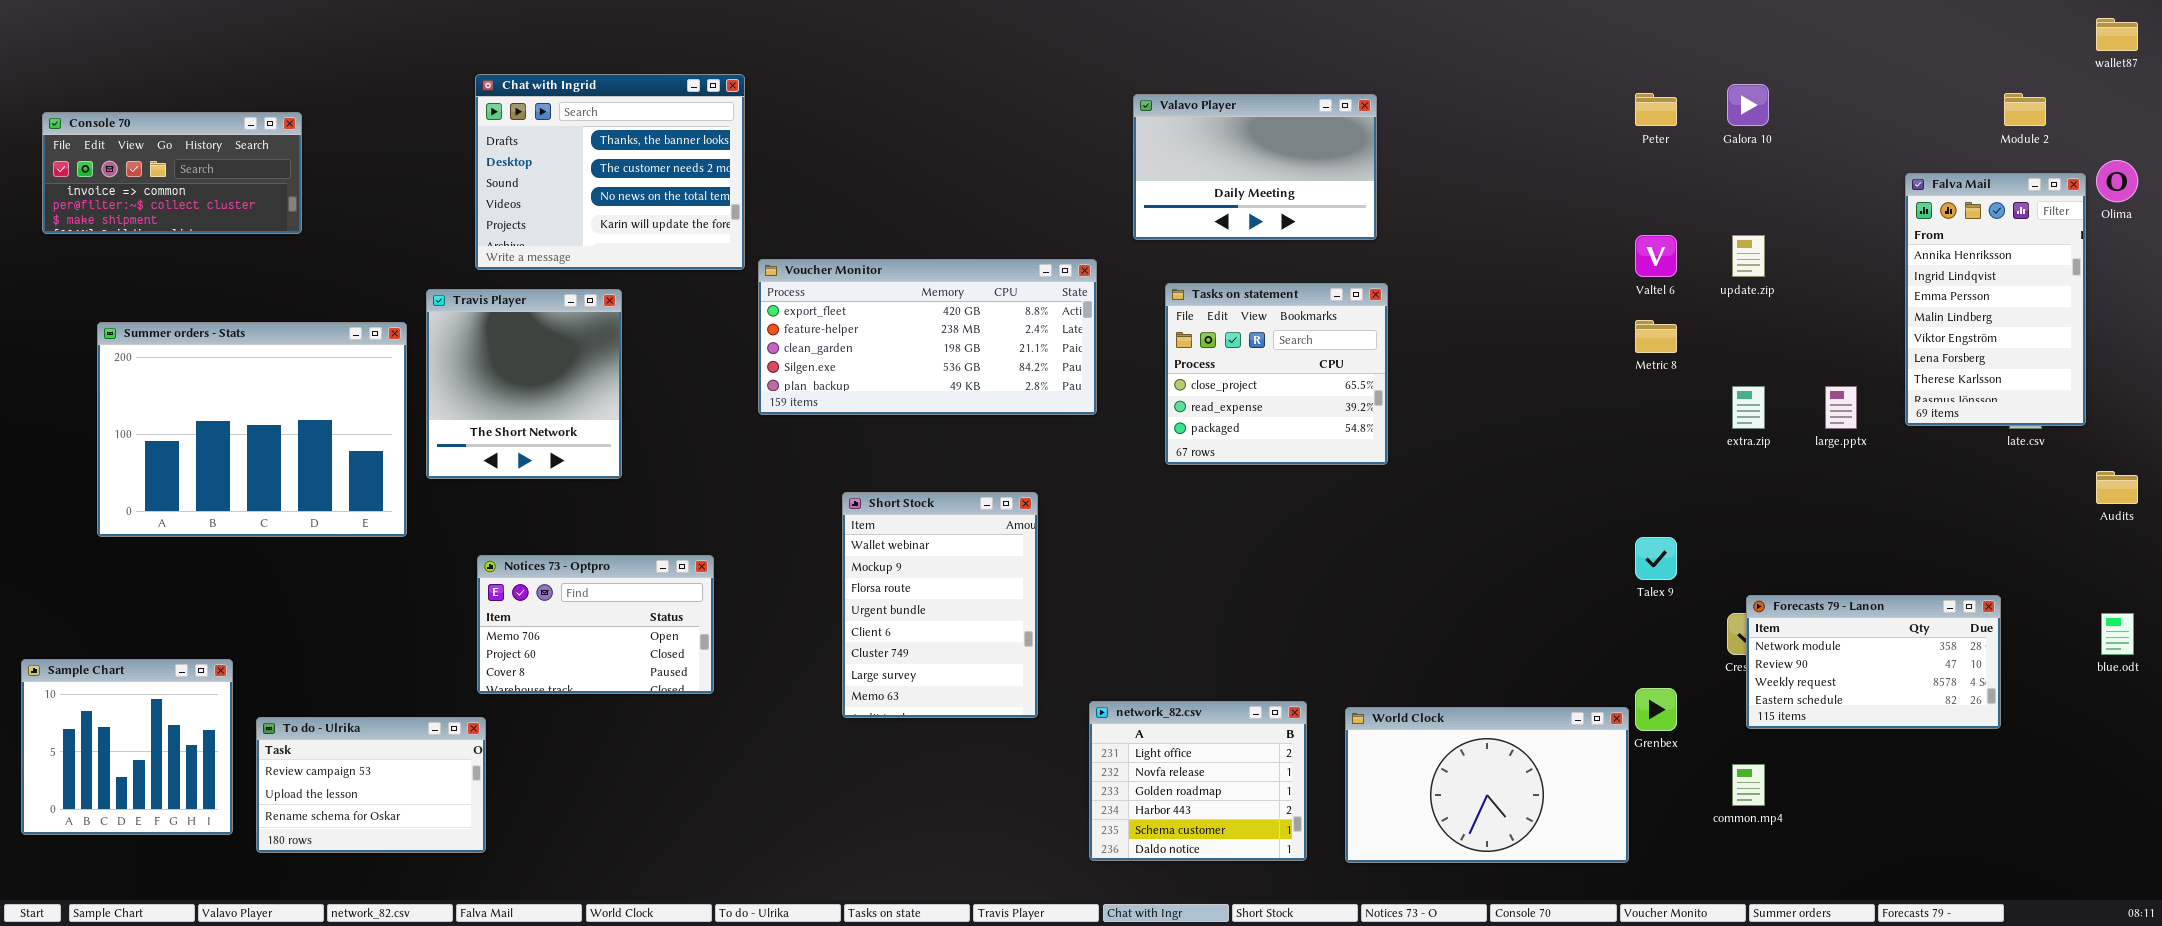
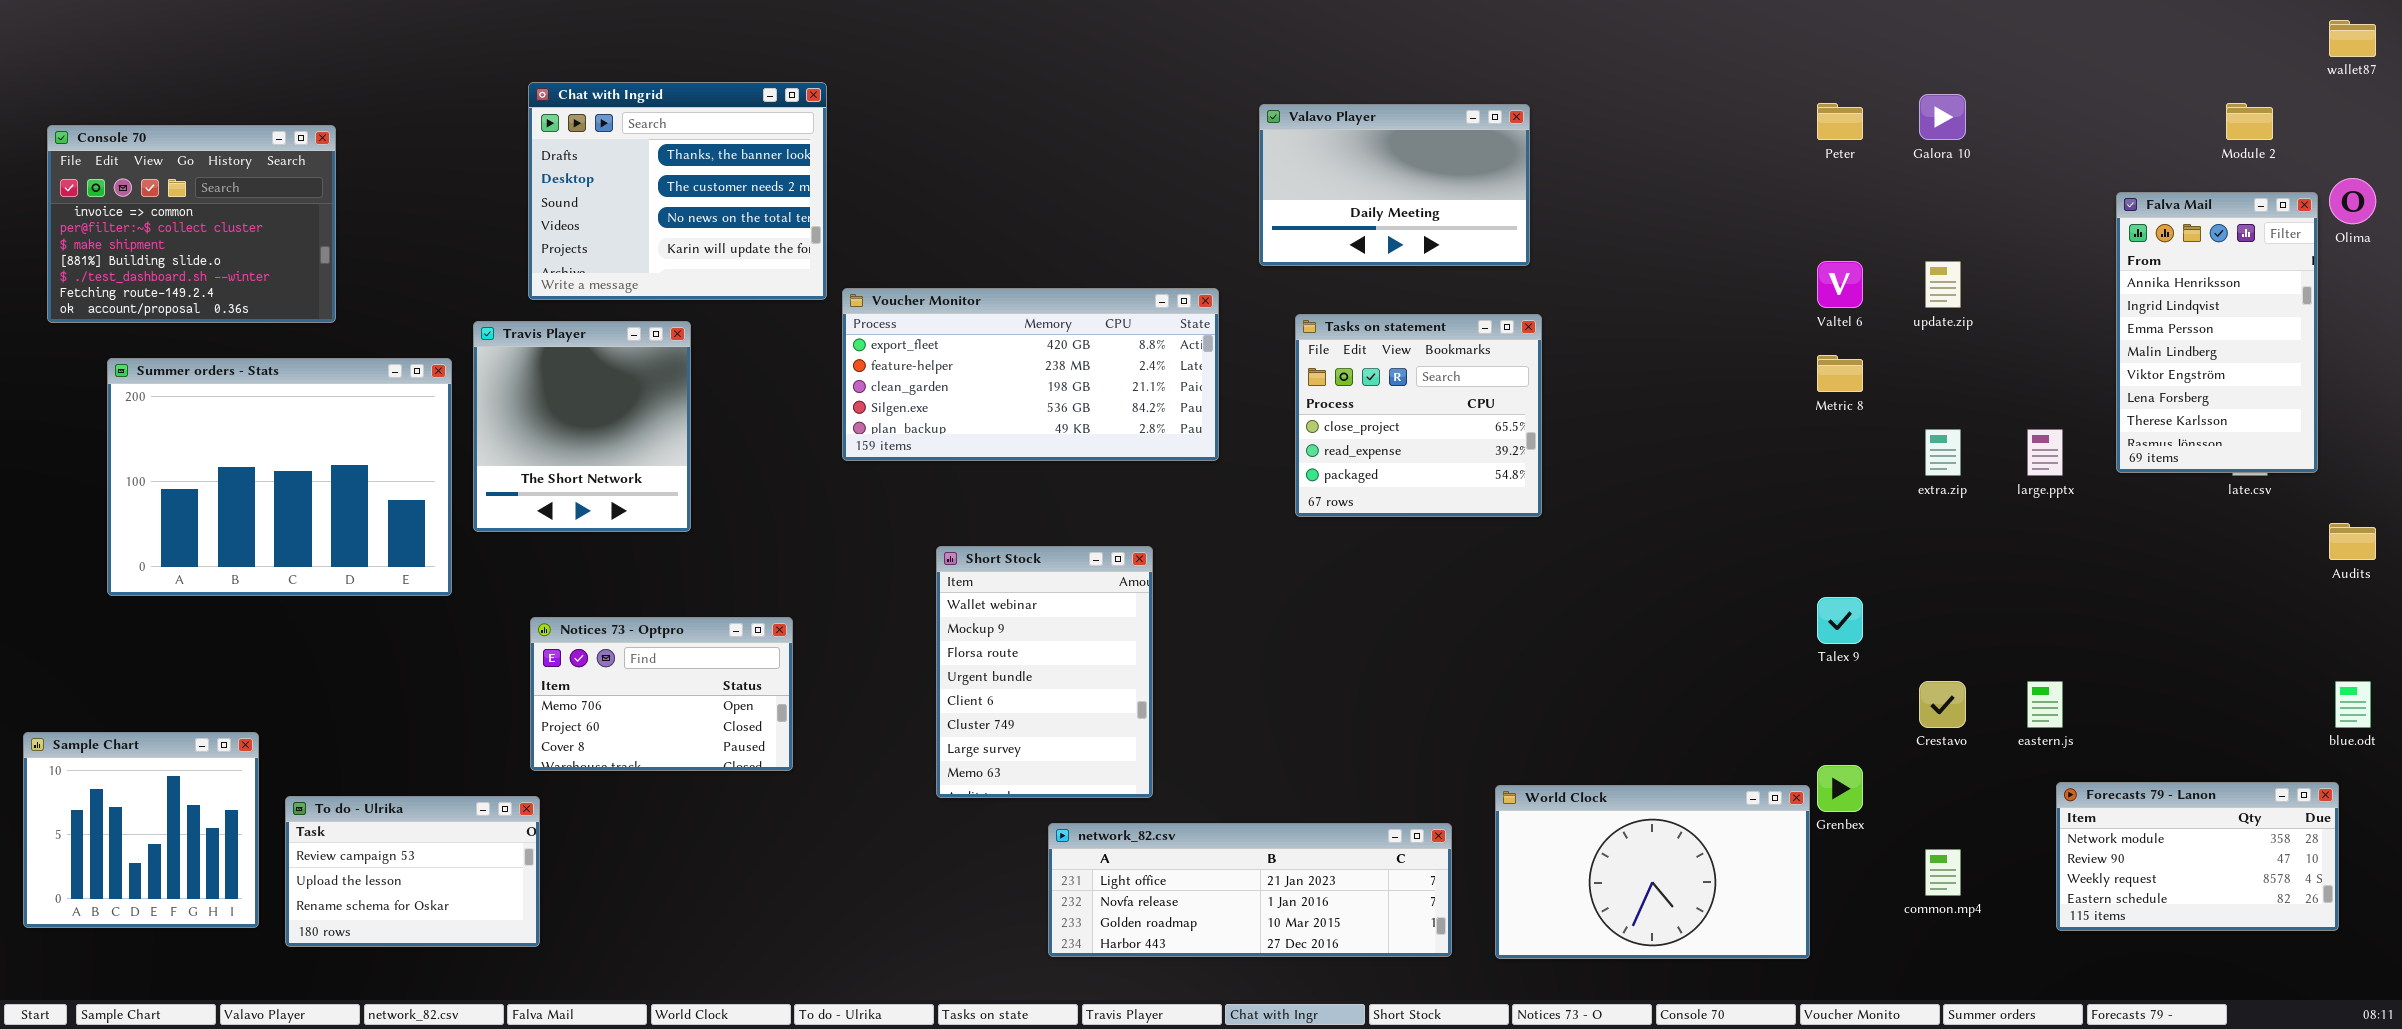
Console 70: [42,112,302,234] -> [47,125,336,323], resized
Forecasts 79 - Lanon: [1746,595,2001,729] -> [2056,782,2339,931], moved
network_82.csv: [1089,701,1307,861] -> [1048,823,1452,957], resized

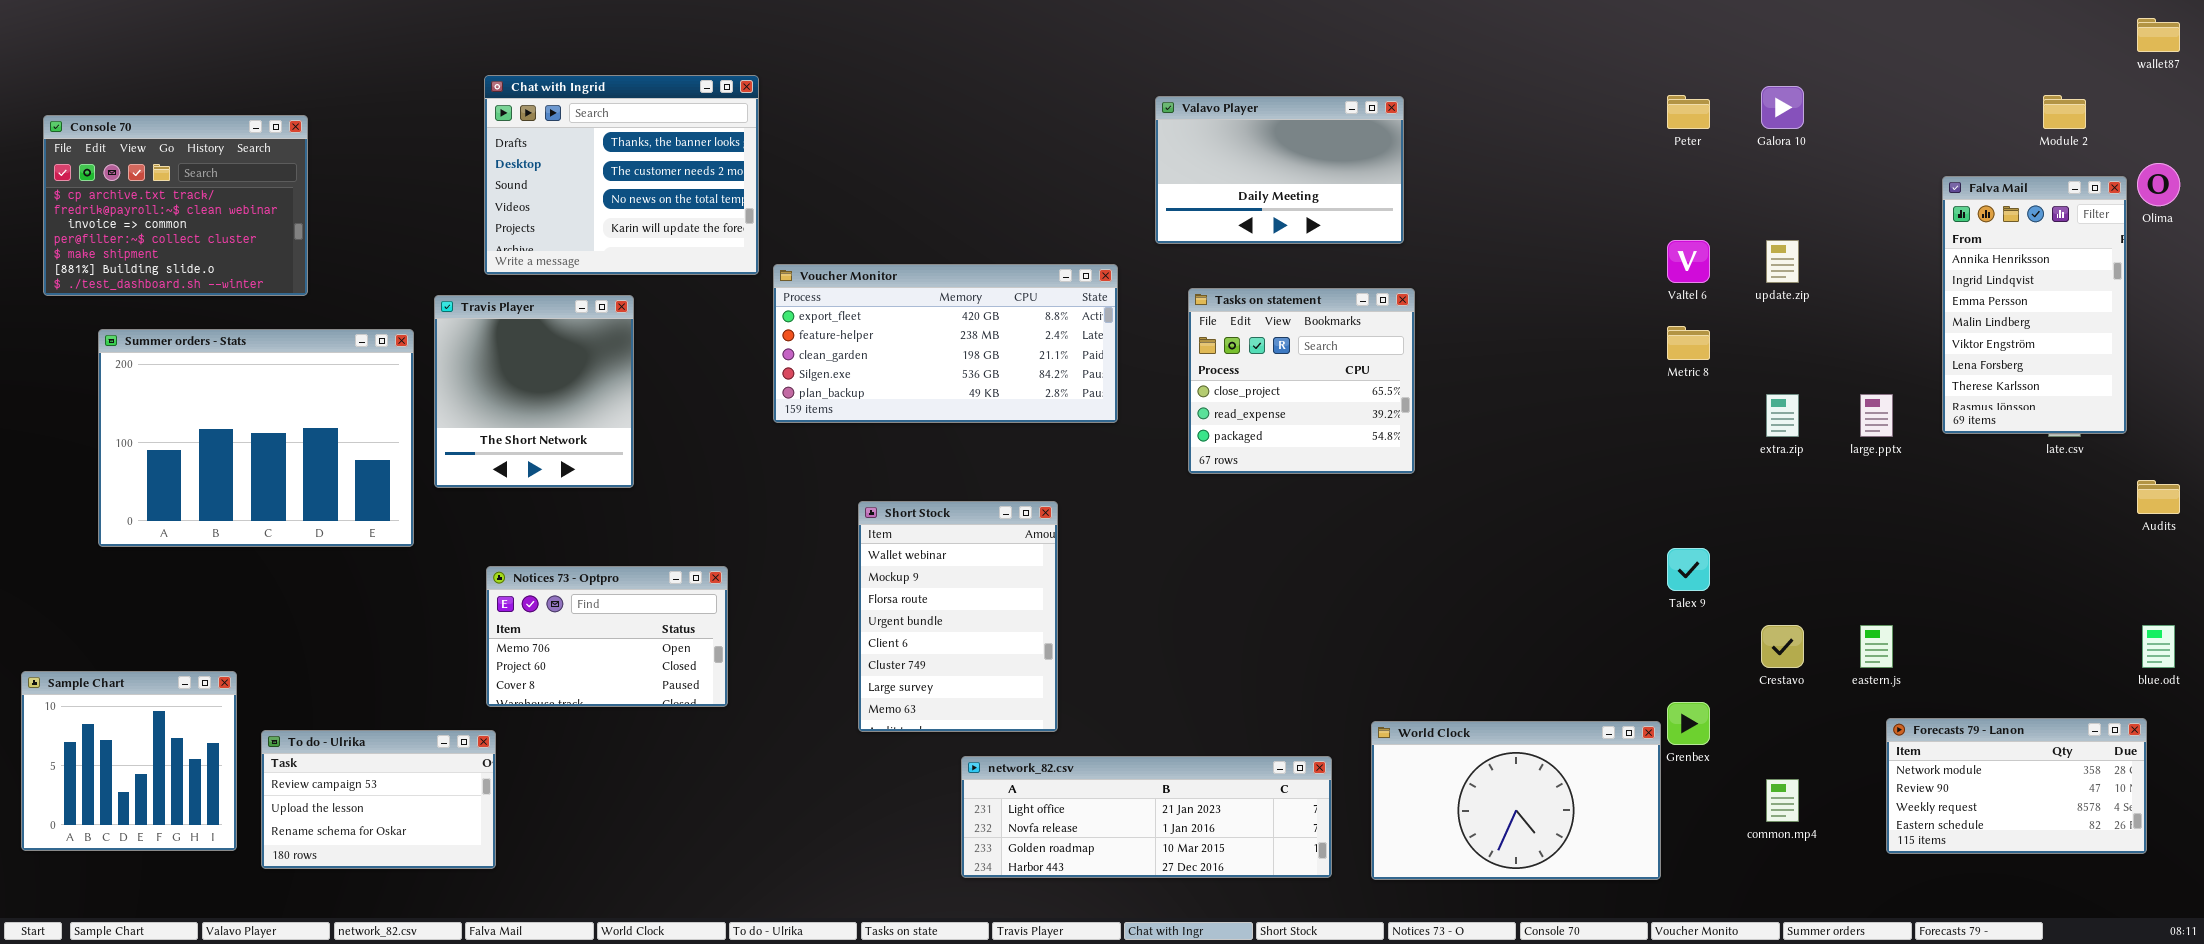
Console 70: [47,125,336,323] -> [43,115,308,296], scrolled up 2 rows

